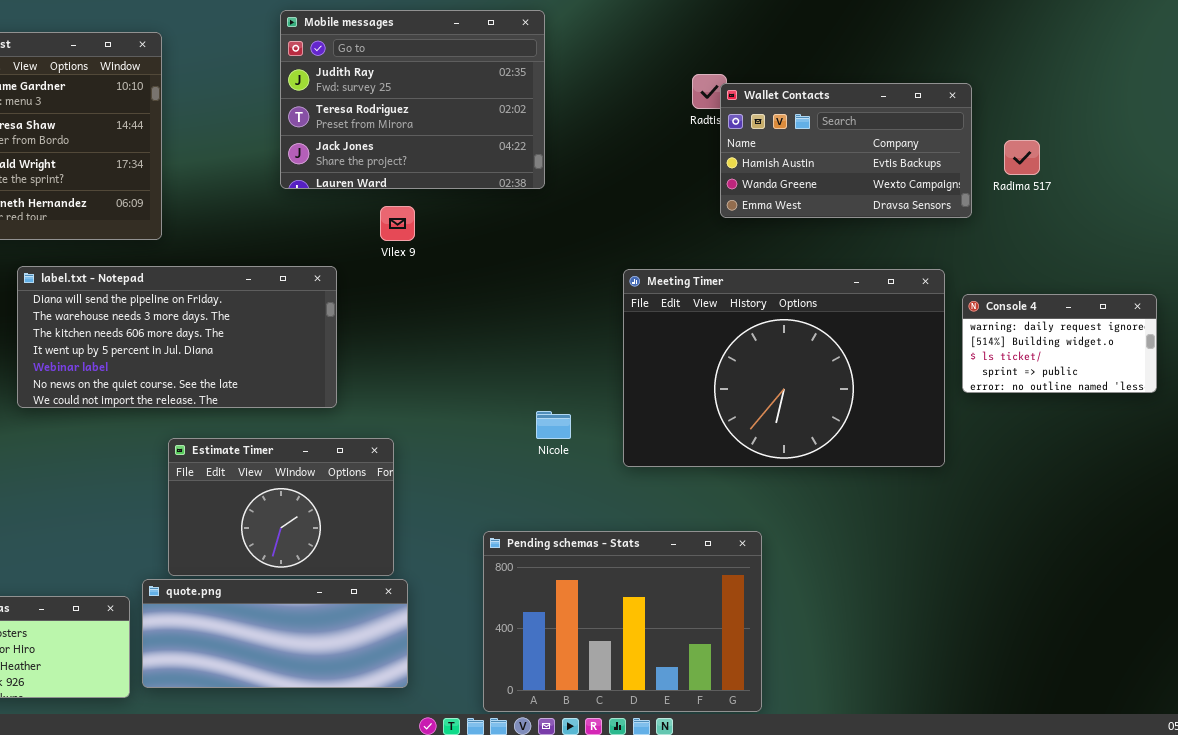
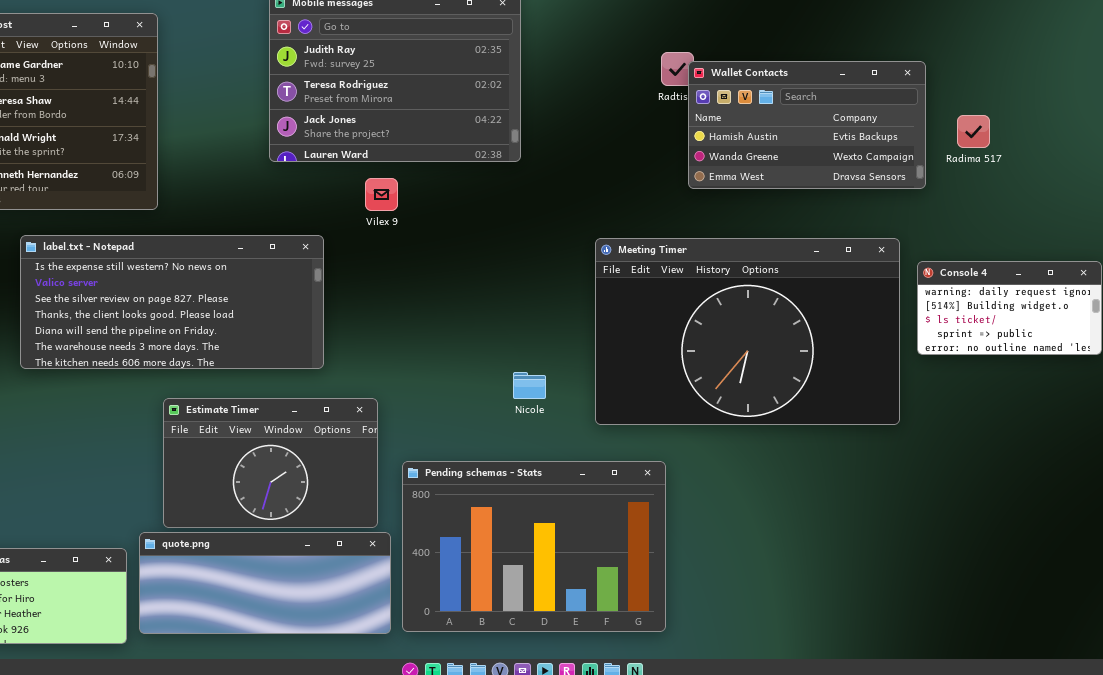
label.txt - Notepad: [17,266,337,408] -> [20,235,324,369], scrolled up 4 rows
Pending schemas - Stats: [483,531,762,712] -> [402,461,666,632], moved

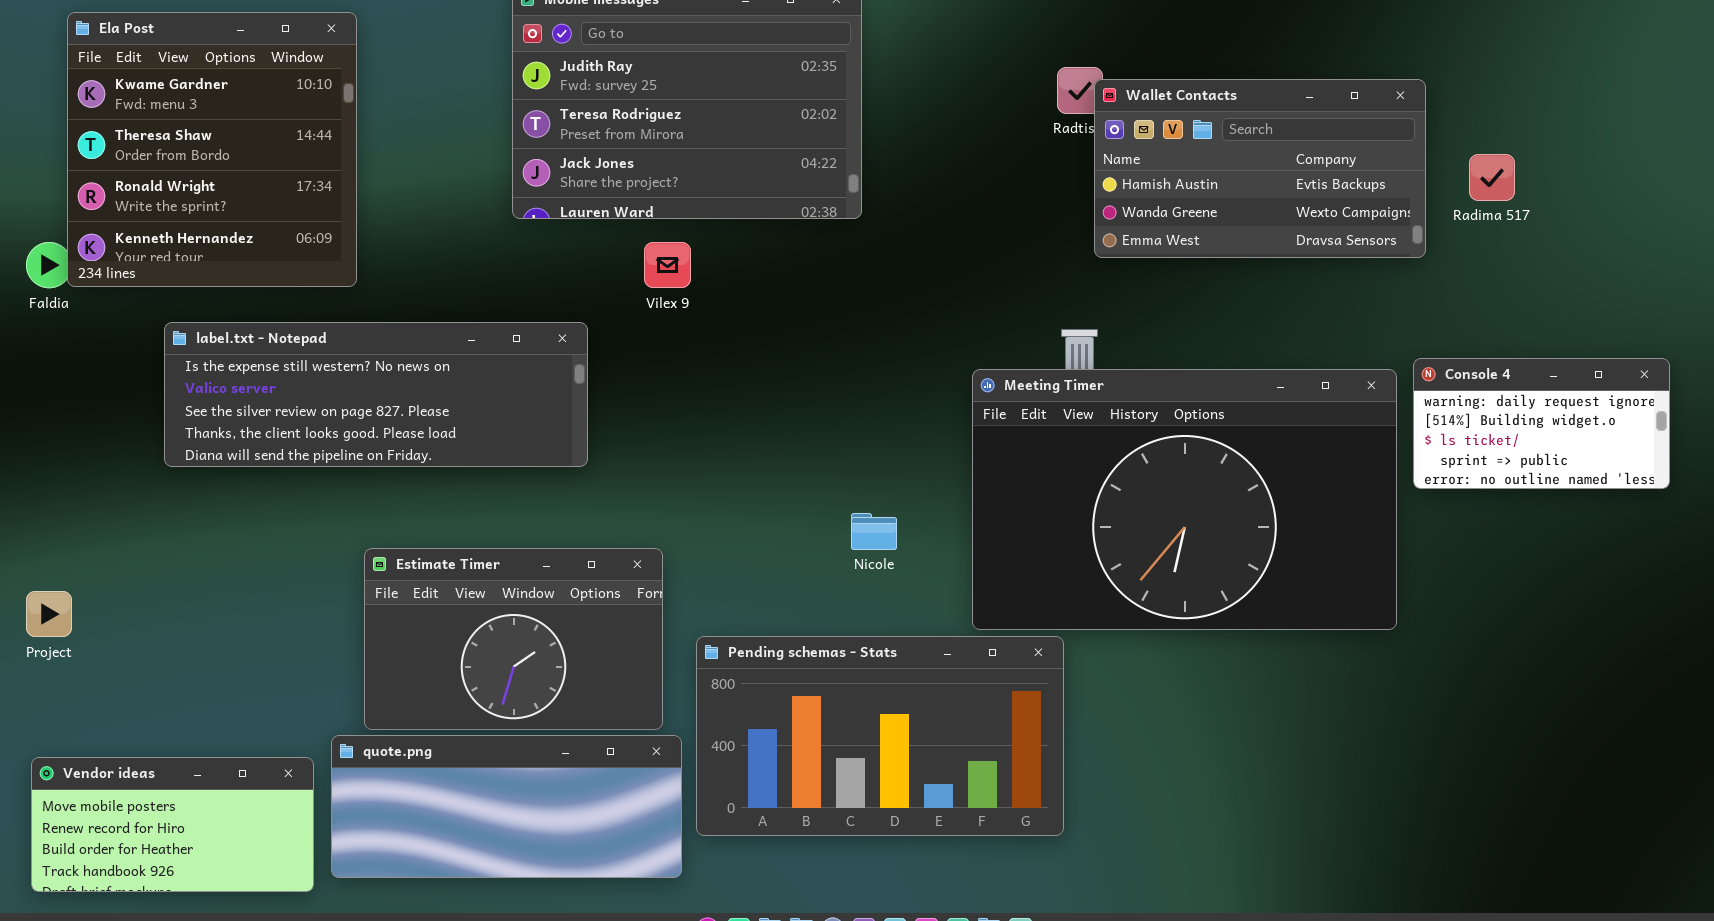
label.txt - Notepad: [20,235,324,369] -> [164,322,588,467], resized
Meeting Timer: [595,238,900,425] -> [972,369,1397,630], moved
Pending schemas - Stats: [402,461,666,632] -> [696,636,1064,836], resized

